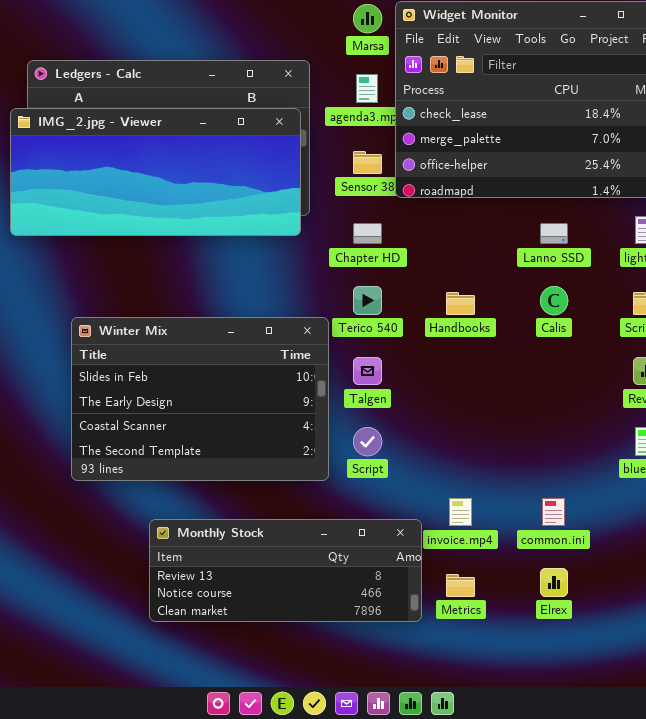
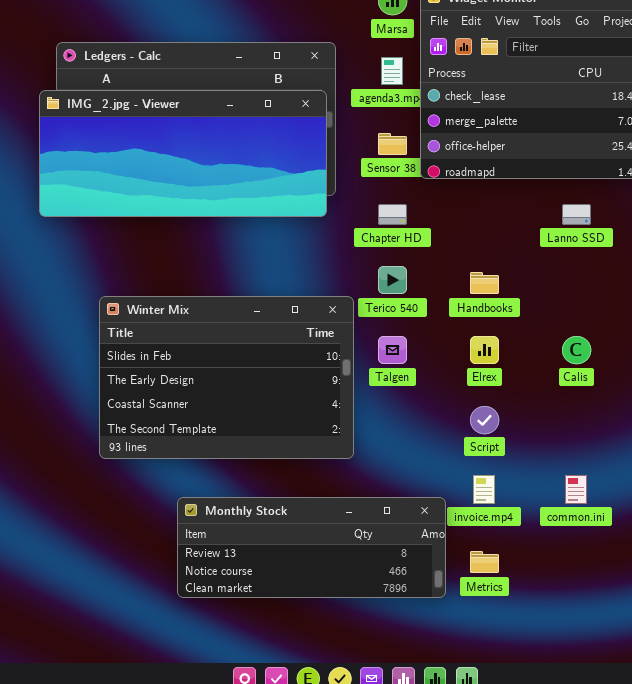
Calis: [540,286,568,315] -> [562,336,591,364], moved
Script: [353,427,382,456] -> [470,406,499,434], moved
Elrex: [540,568,568,597] -> [470,336,499,364], moved

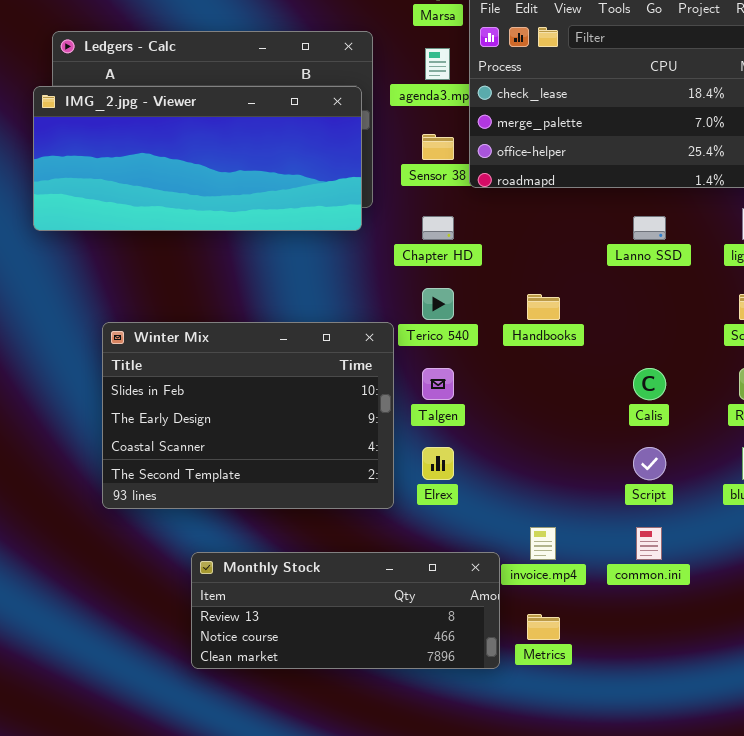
Elrex: [470,336,499,364] -> [422,447,454,480], moved
Script: [470,406,499,434] -> [633,447,666,480], moved

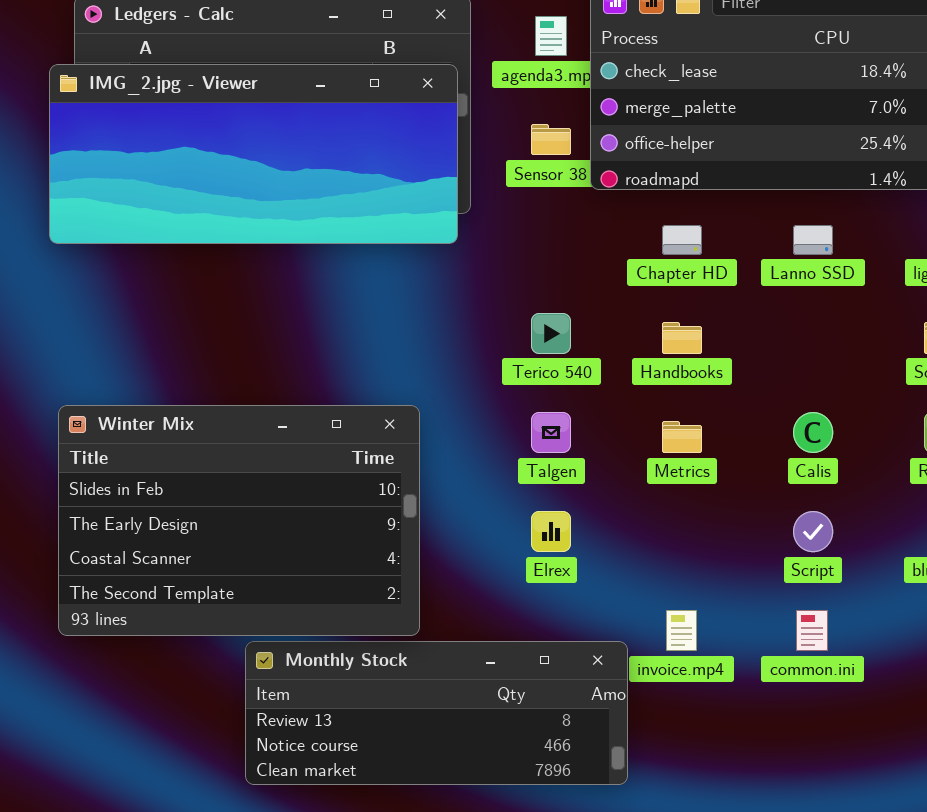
Chapter HD: [422,216,454,240] -> [662,225,702,255], moved
Winter Mix: [102,322,394,509] -> [58,405,420,636], moved
Metrics: [527,614,560,640] -> [662,421,702,453], moved

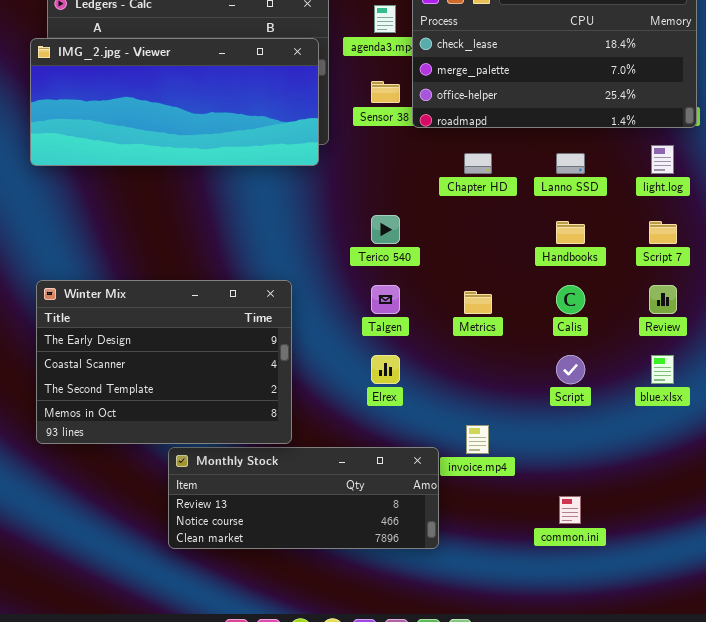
Handbooks: [662,322,702,354] -> [556,221,585,244], moved
Winter Mix: [58,405,420,636] -> [36,280,292,444], scrolled down 1 row
common.ini: [796,610,828,651] -> [559,496,581,524], moved

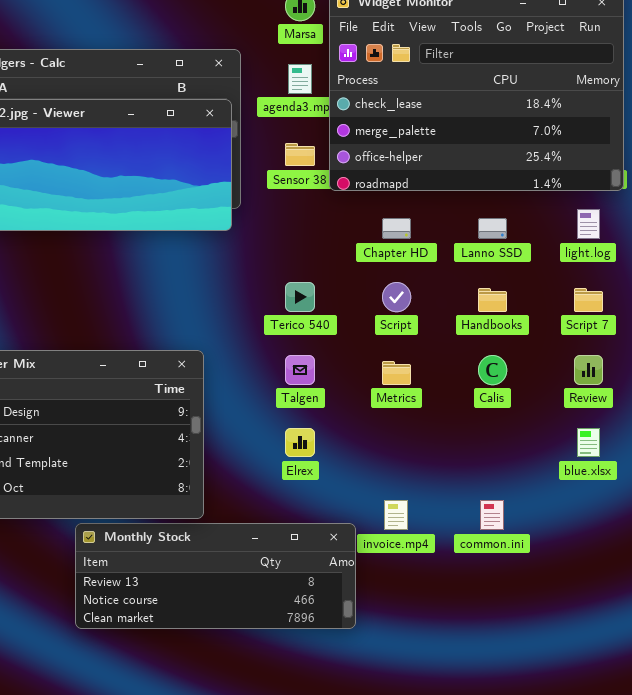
Script: [556,355,585,384] -> [382,282,411,312], moved
common.ini: [559,496,581,524] -> [480,500,504,530], moved

